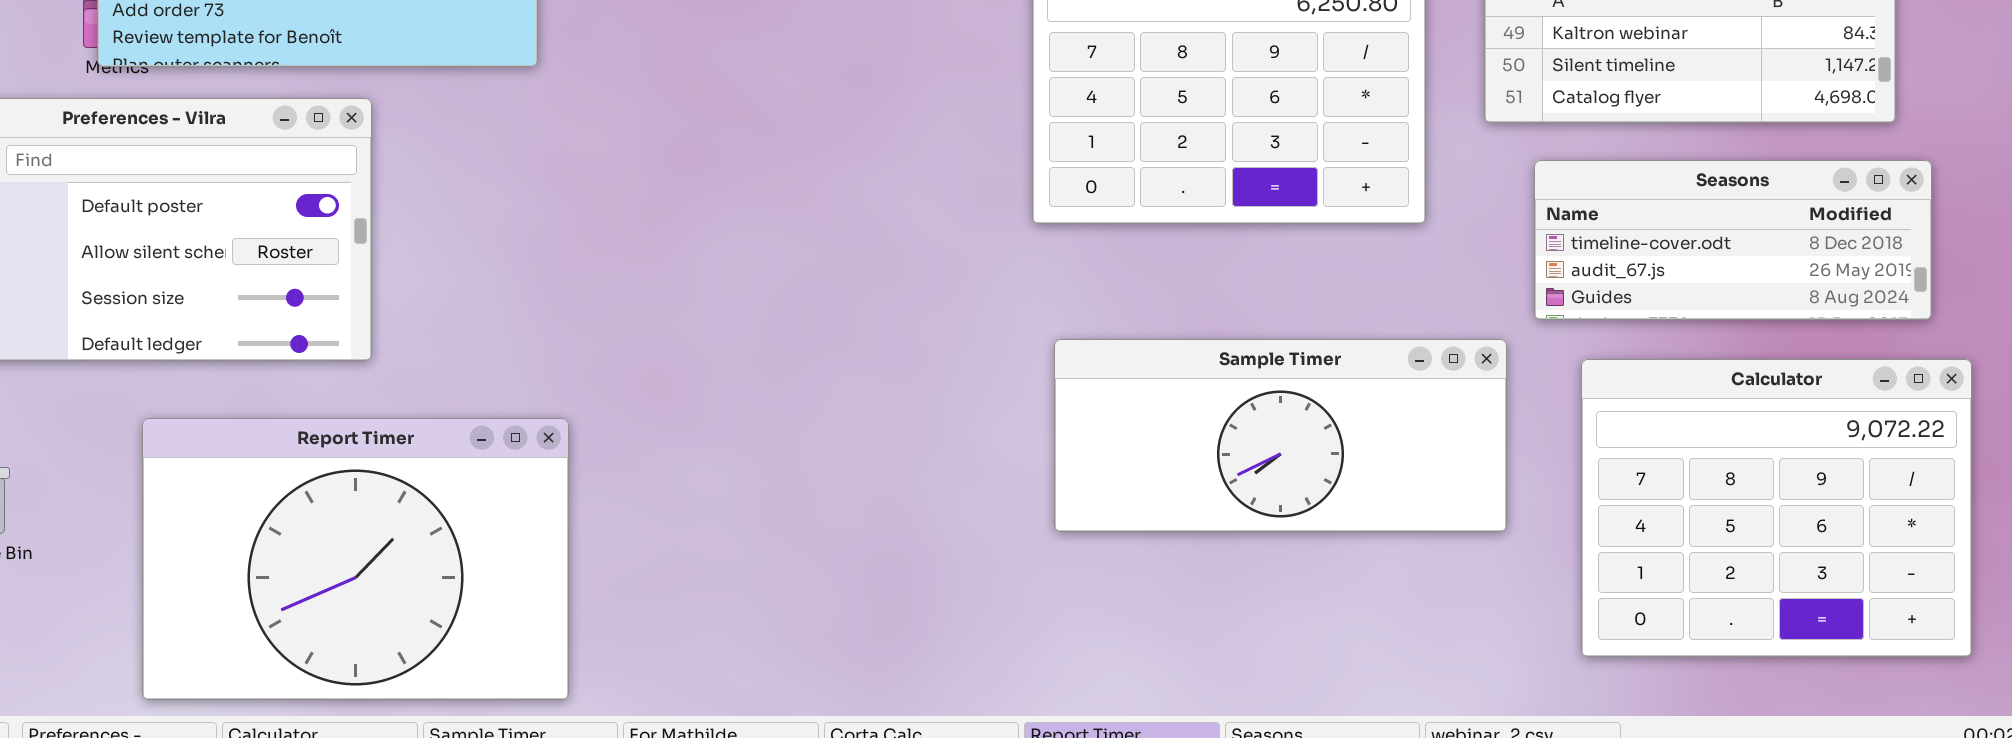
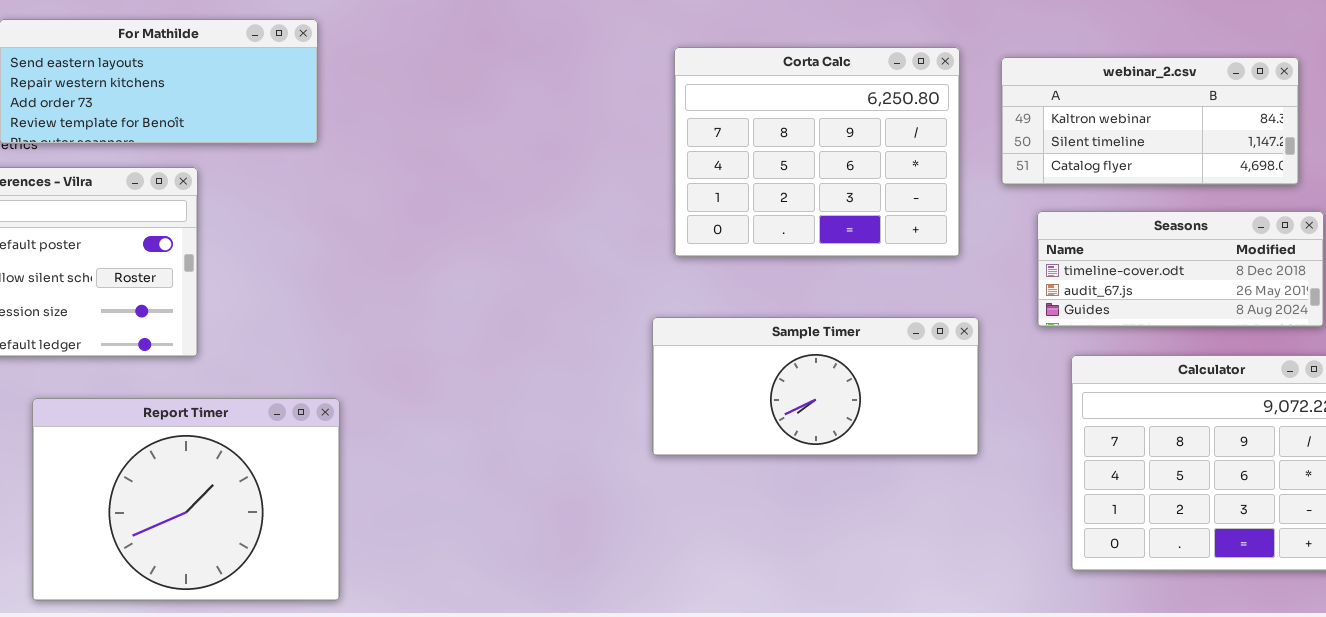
Sample Timer: [1054,339,1507,532] -> [652,317,979,456], moved

